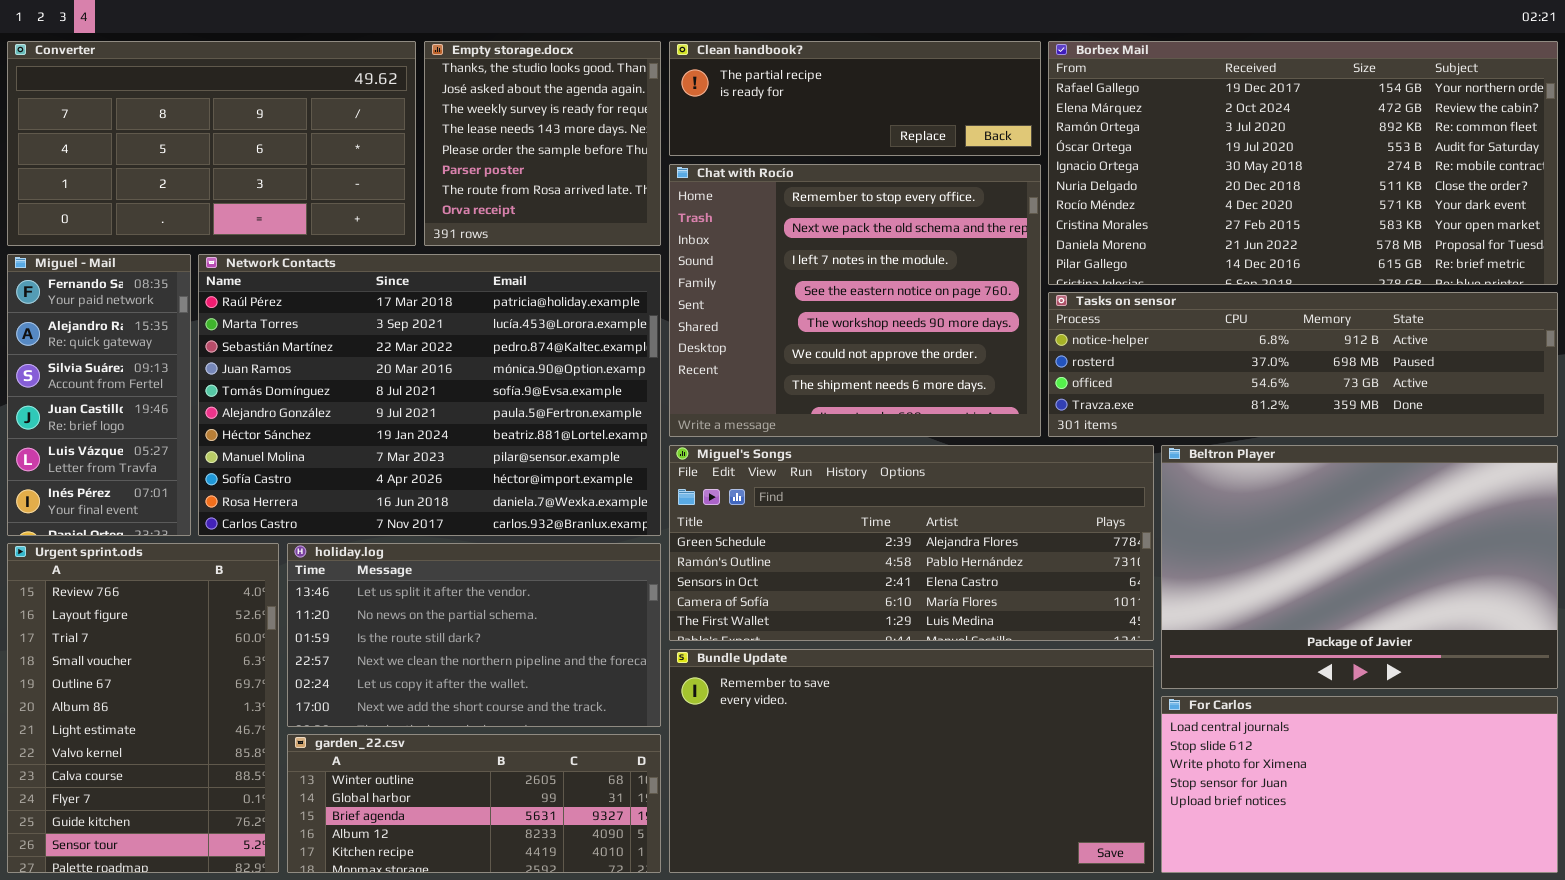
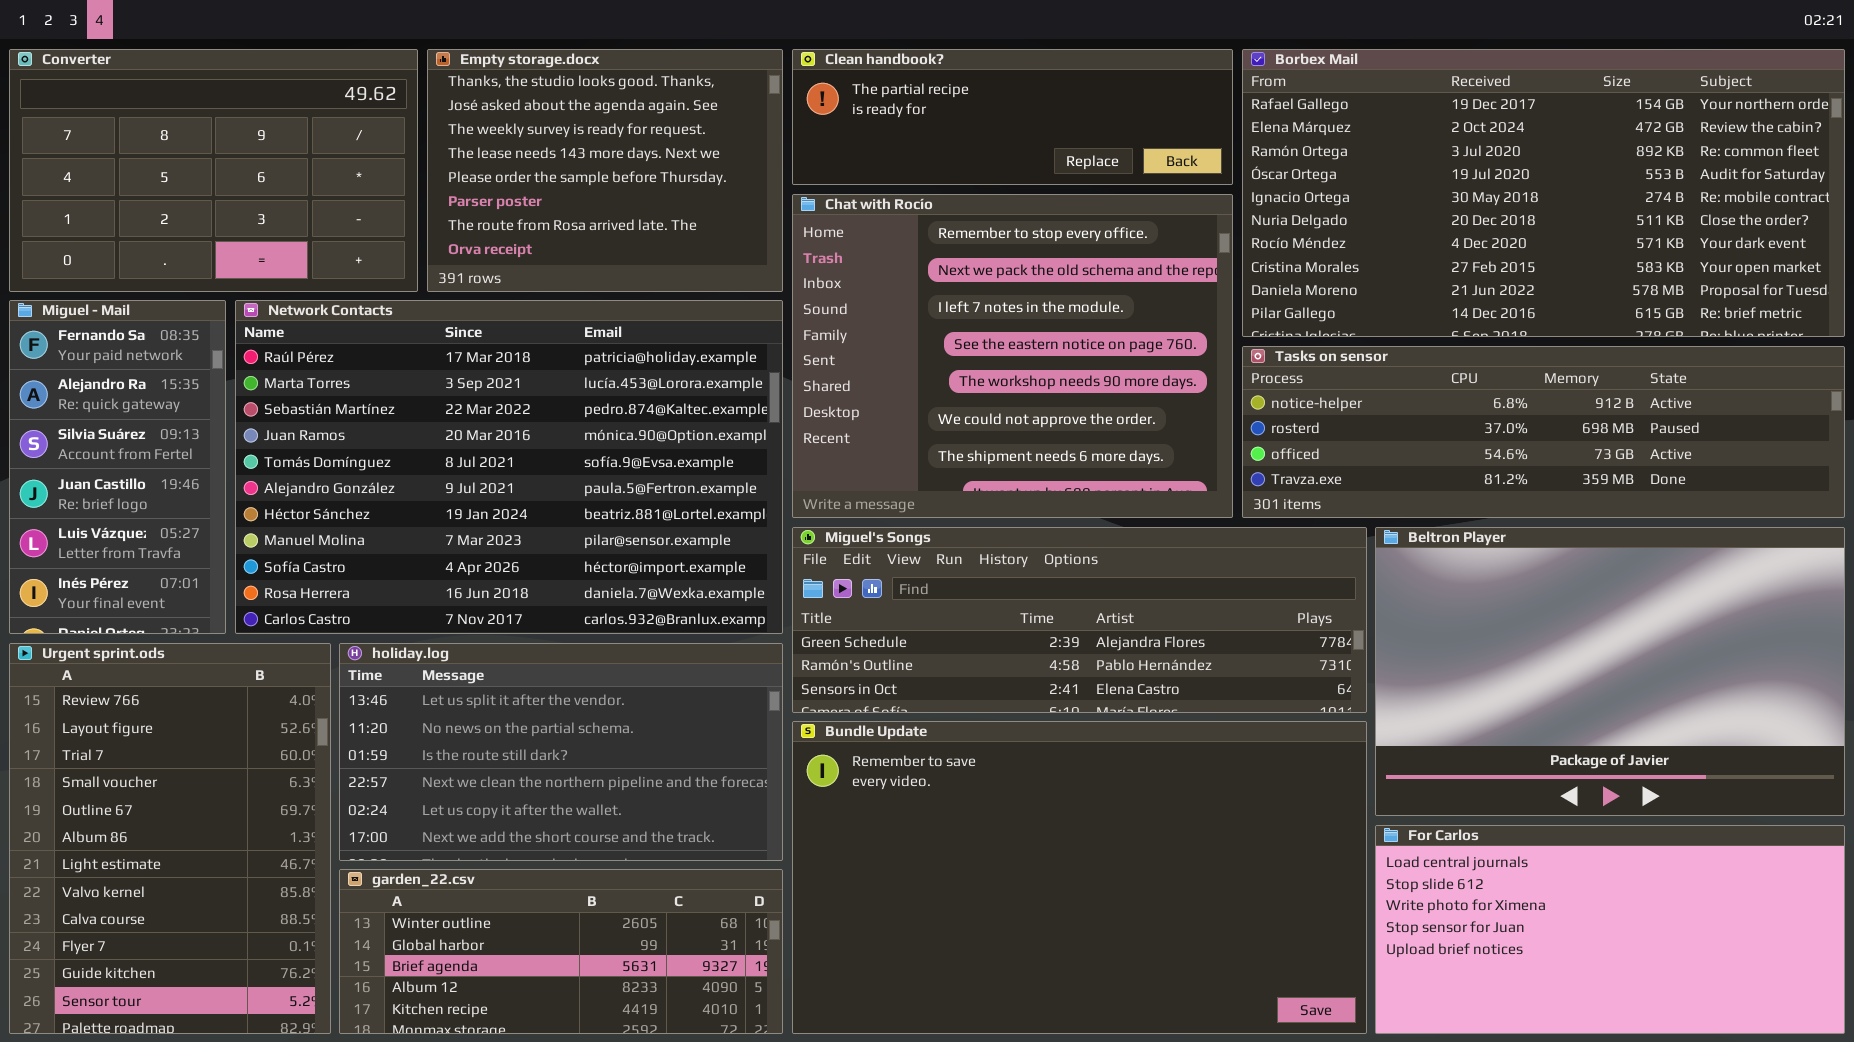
Converter: [7,41,416,246] -> [9,49,418,292], resized
Empty storage.docx: [424,41,661,246] -> [427,49,783,292], resized
Miguel's Songs: [669,445,1154,641] -> [792,527,1367,713], resized
Bundle Update: [669,649,1154,873] -> [792,721,1367,1034], resized

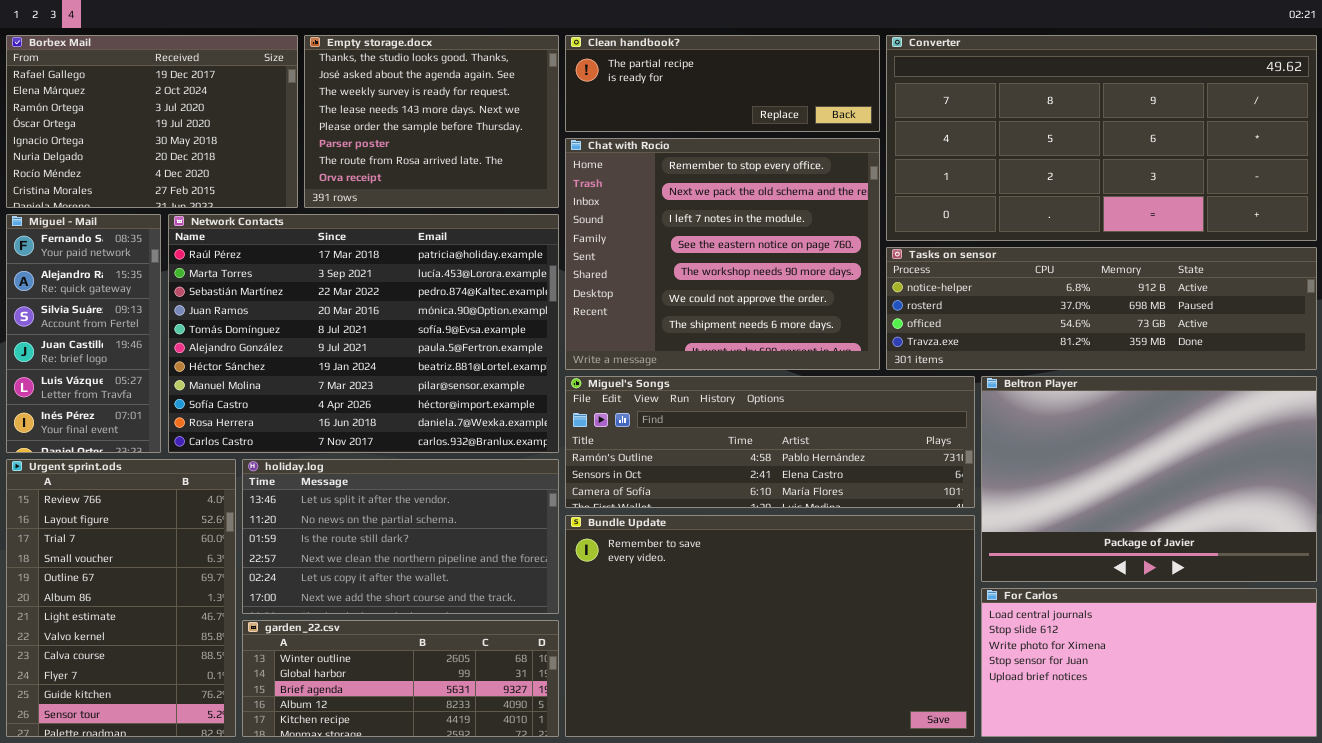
Converter: [9,49,418,292] -> [886,35,1317,241], moved, resized
Borbex Mail: [1242,49,1845,337] -> [6,35,298,208], moved, resized
Miguel's Songs: [792,527,1367,713] -> [565,376,975,508], scrolled down 1 row

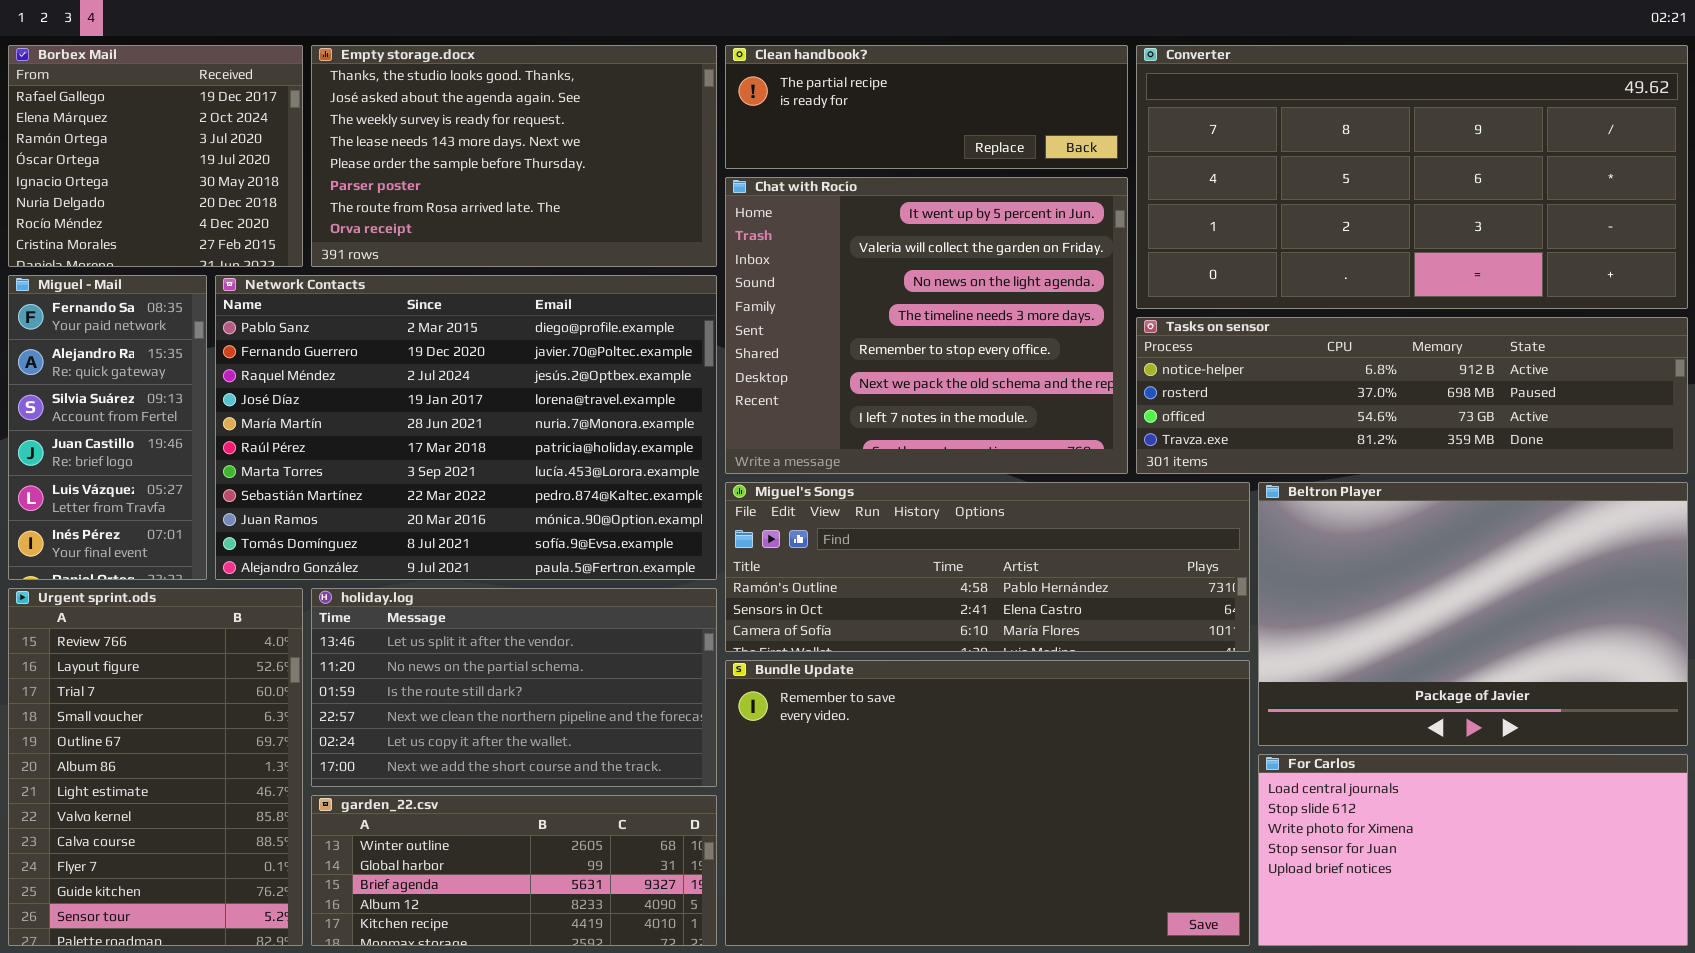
Borbex Mail: [6,35,298,208] -> [8,45,303,267], resized
Empty storage.docx: [304,35,559,208] -> [311,45,717,267], resized
Chat with Rocío: [565,138,880,370] -> [725,177,1128,474], scrolled up 4 rows
Network Contacts: [168,214,559,453] -> [215,275,717,580], scrolled up 5 rows

